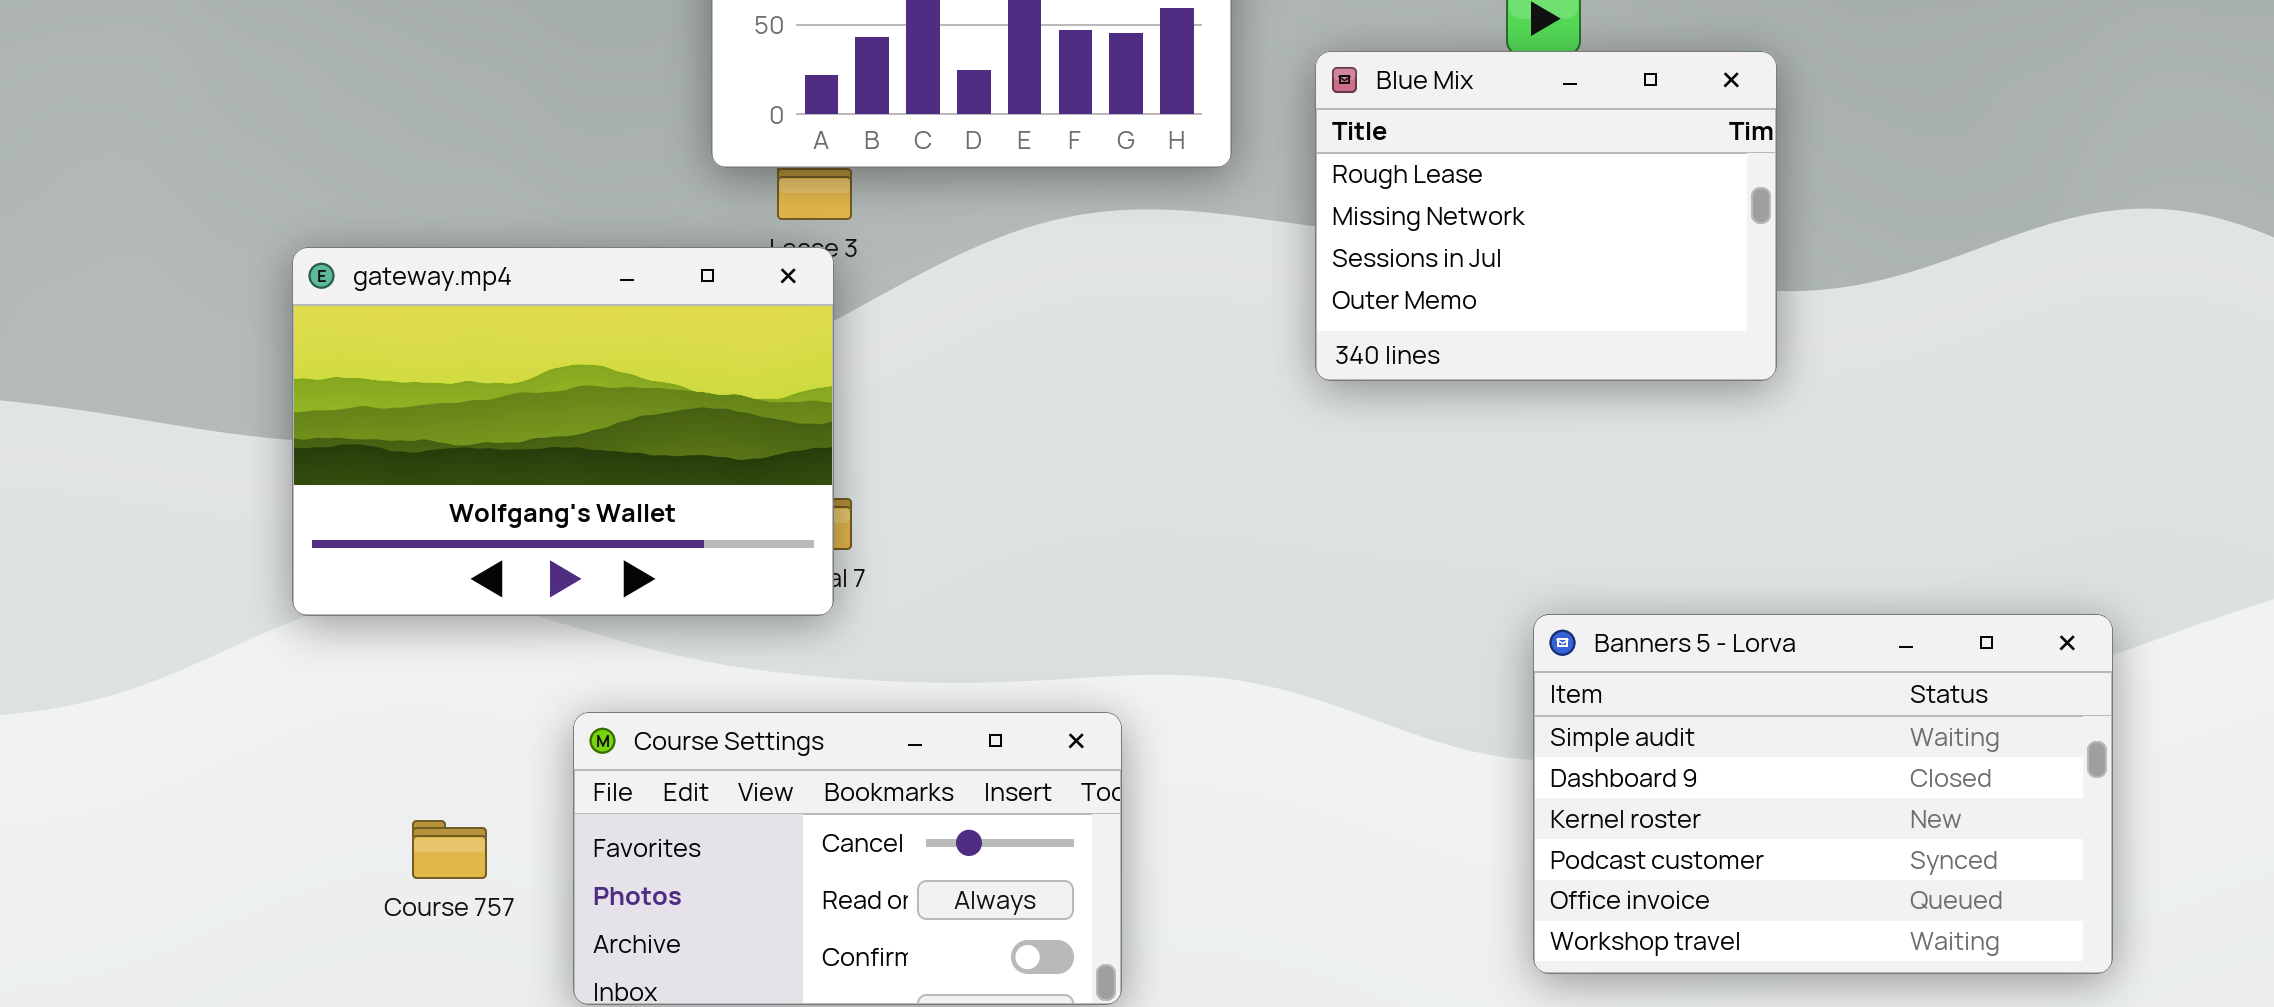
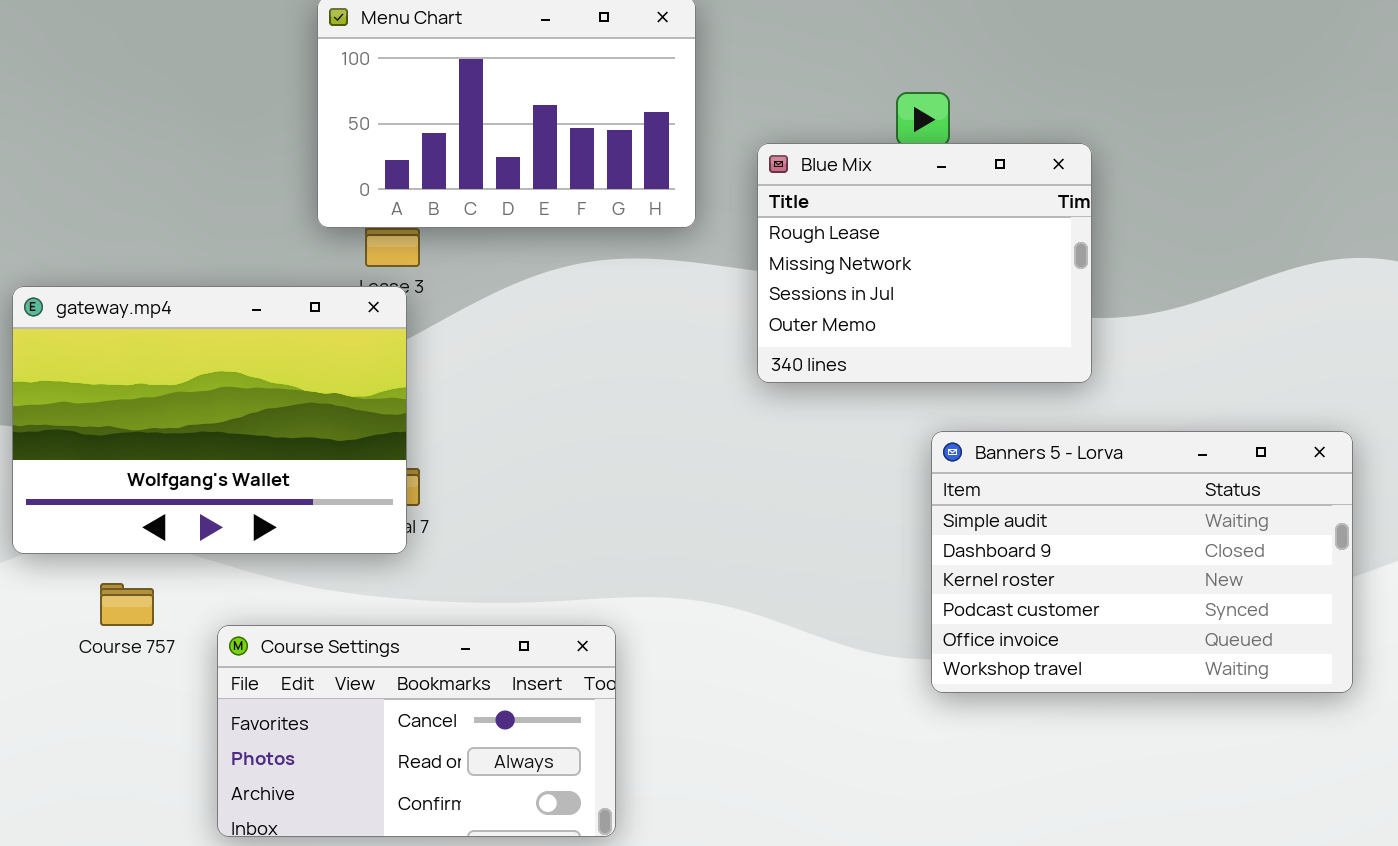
Banners 5 - Lorva: [1533,614,2113,974] -> [931,431,1353,693], moved
Course 757: [412,820,487,879] -> [100,583,154,626], moved

